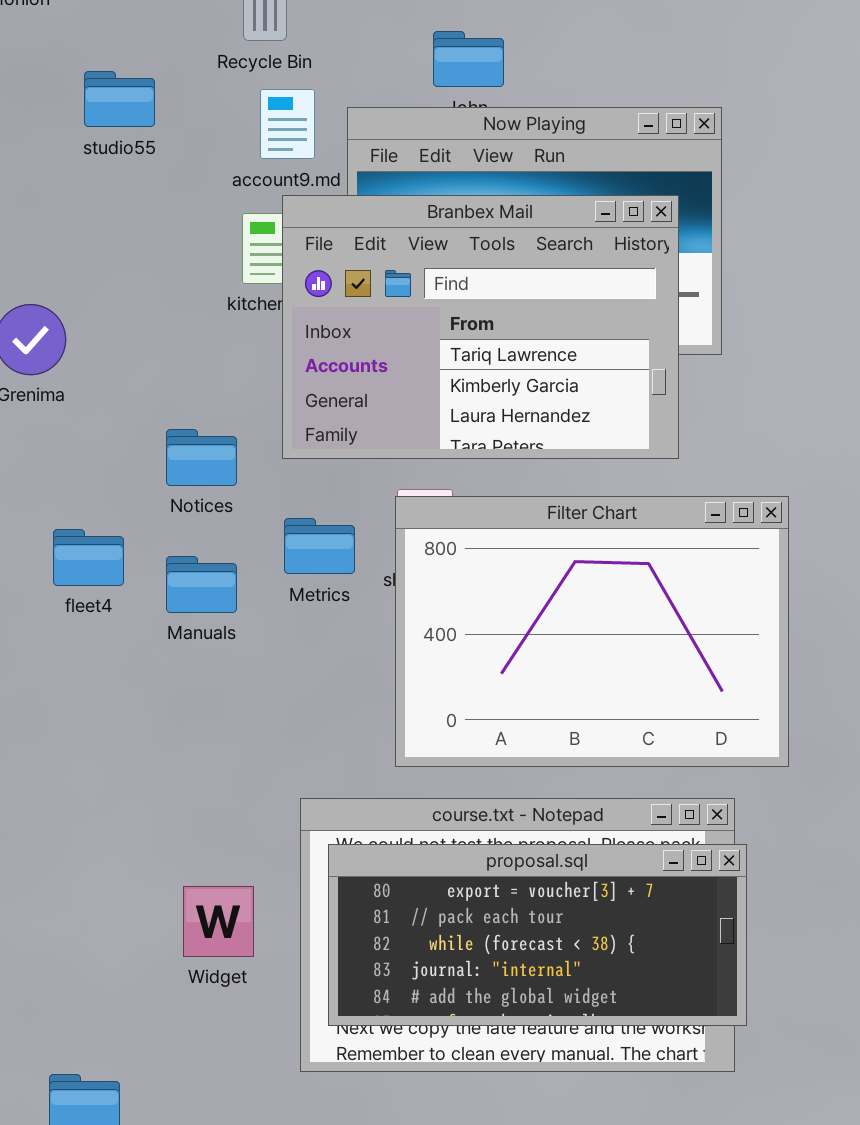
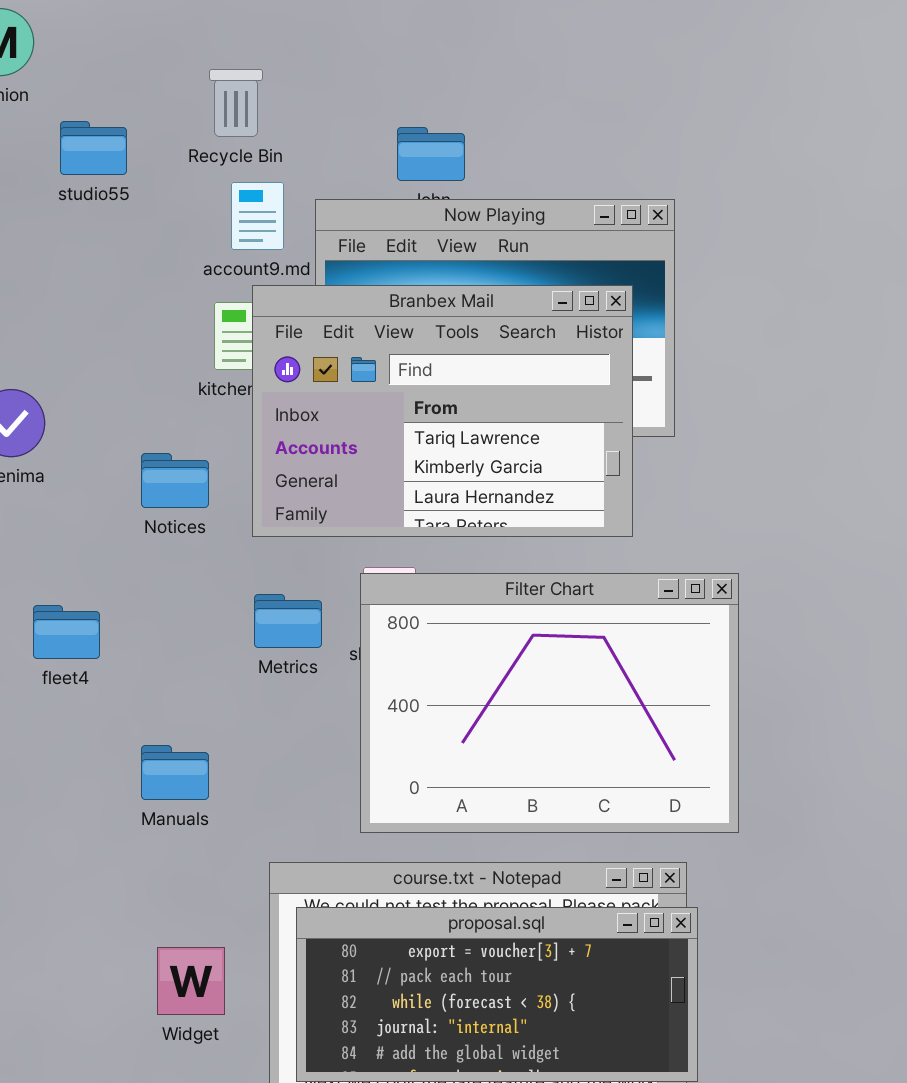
studio55: [84,71,155,127] -> [60,121,127,175], moved
Notices: [166,429,237,486] -> [141,453,209,508], moved
Manuals: [166,556,237,613] -> [141,745,209,800], moved

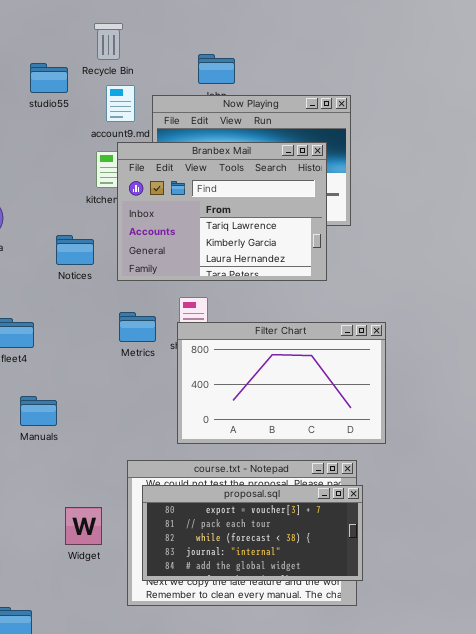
studio55: [60,121,127,175] -> [30,63,68,93], moved
Filter Chart: [360,573,739,833] -> [177,322,386,444], resized
Manuals: [141,745,209,800] -> [20,396,57,426], moved

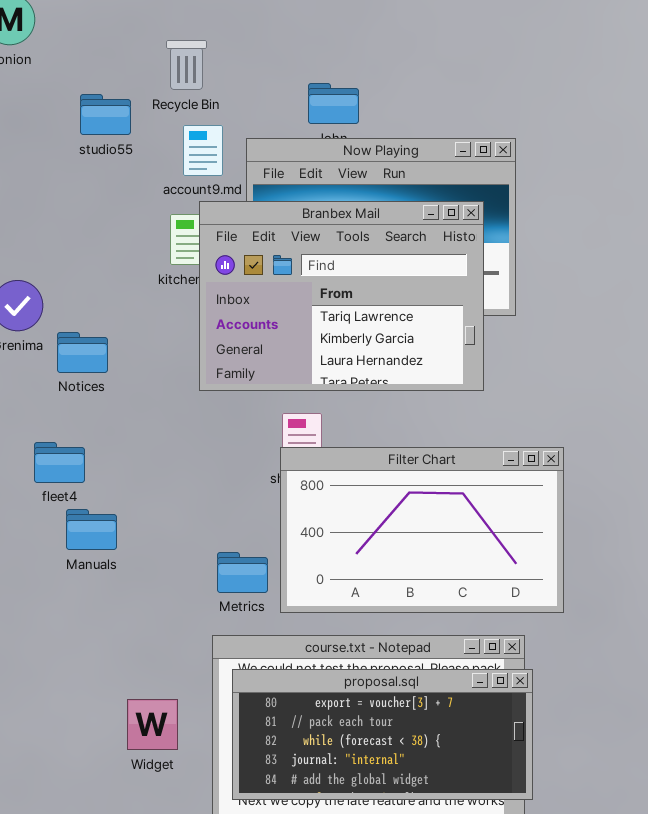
Notices: [56,235,94,265] -> [57,332,108,373], moved
Metrics: [119,312,156,342] -> [217,552,268,593], moved
Manuals: [20,396,57,426] -> [66,509,117,550], moved

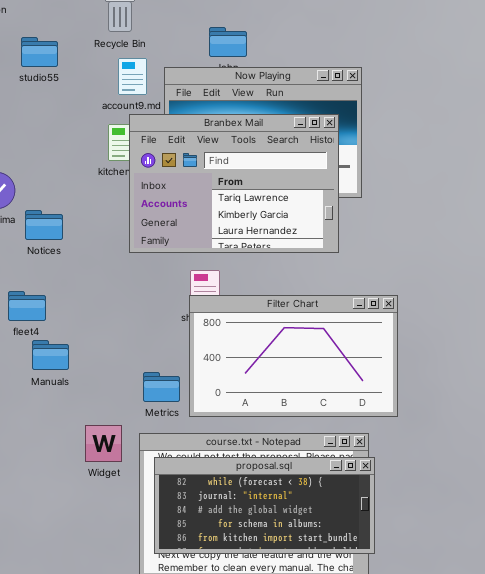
studio55: [80,94,131,135] -> [21,37,58,67], moved
proposal.sql: [232,669,533,800] -> [154,457,375,554], scrolled down 2 rows
Widget: [127,699,178,750] -> [85,425,122,462], moved

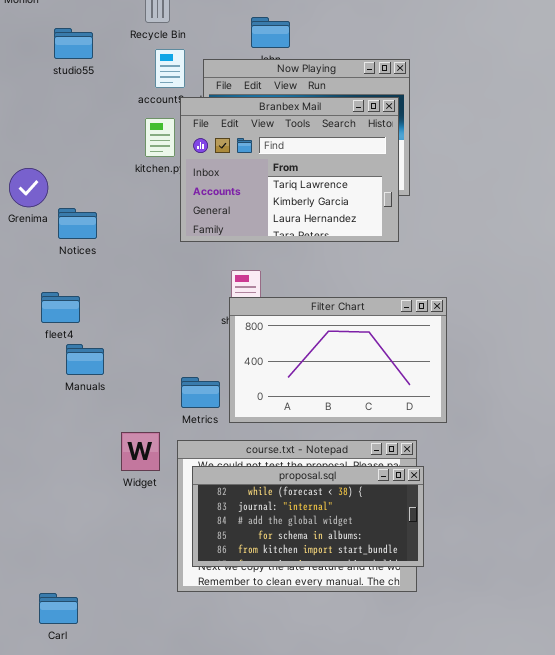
Branbex Mail: [129,114,339,253] -> [180,97,399,242], moved

